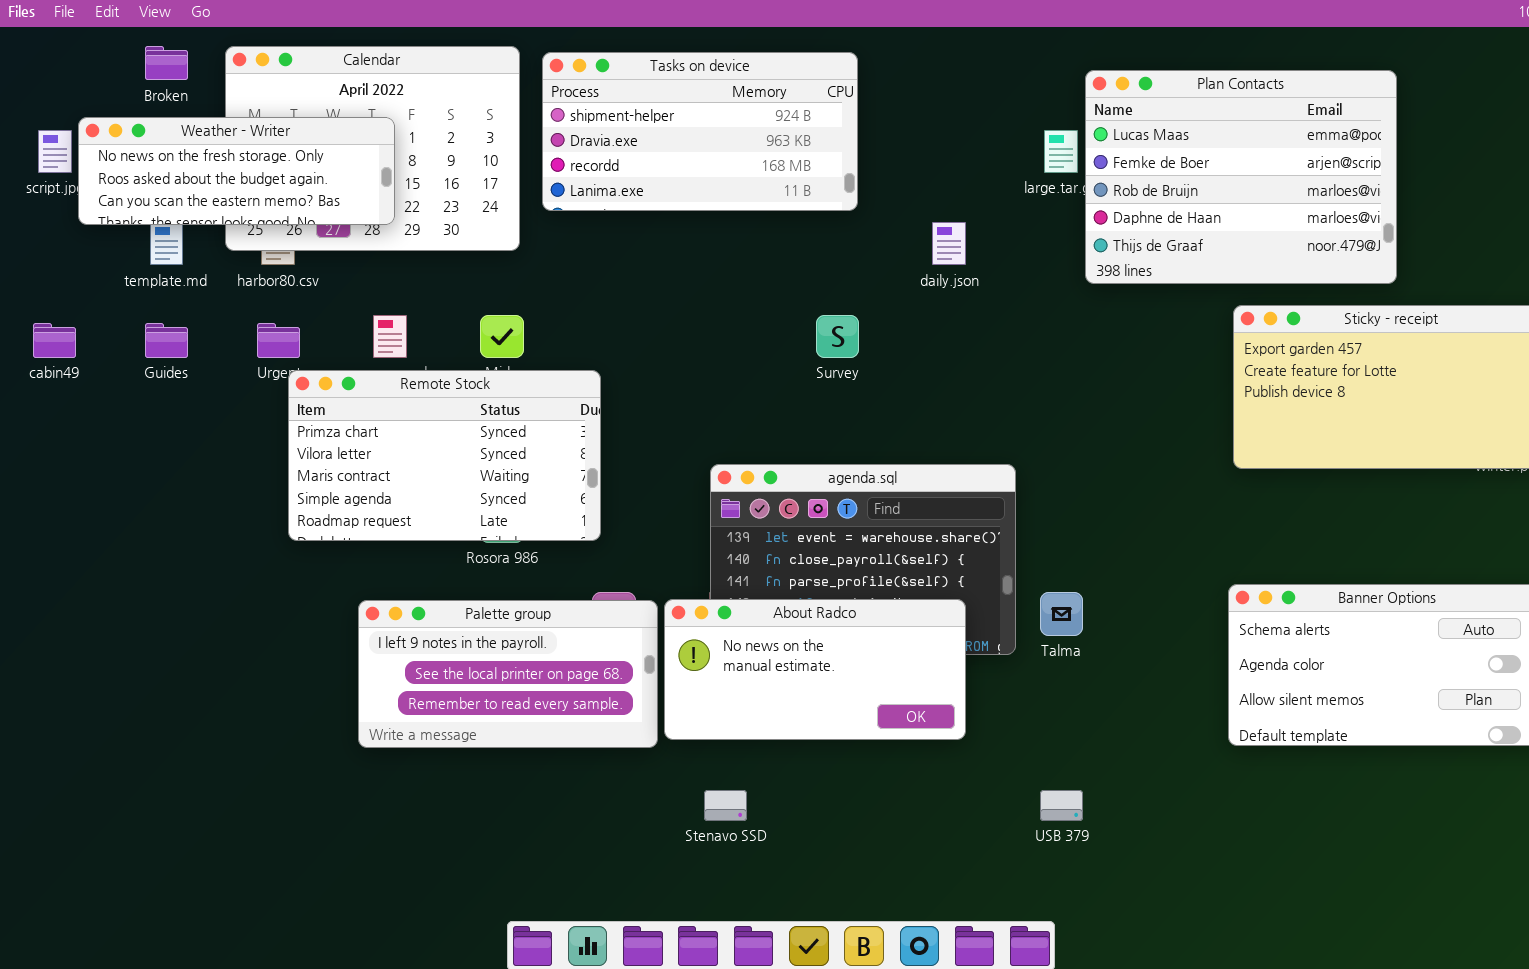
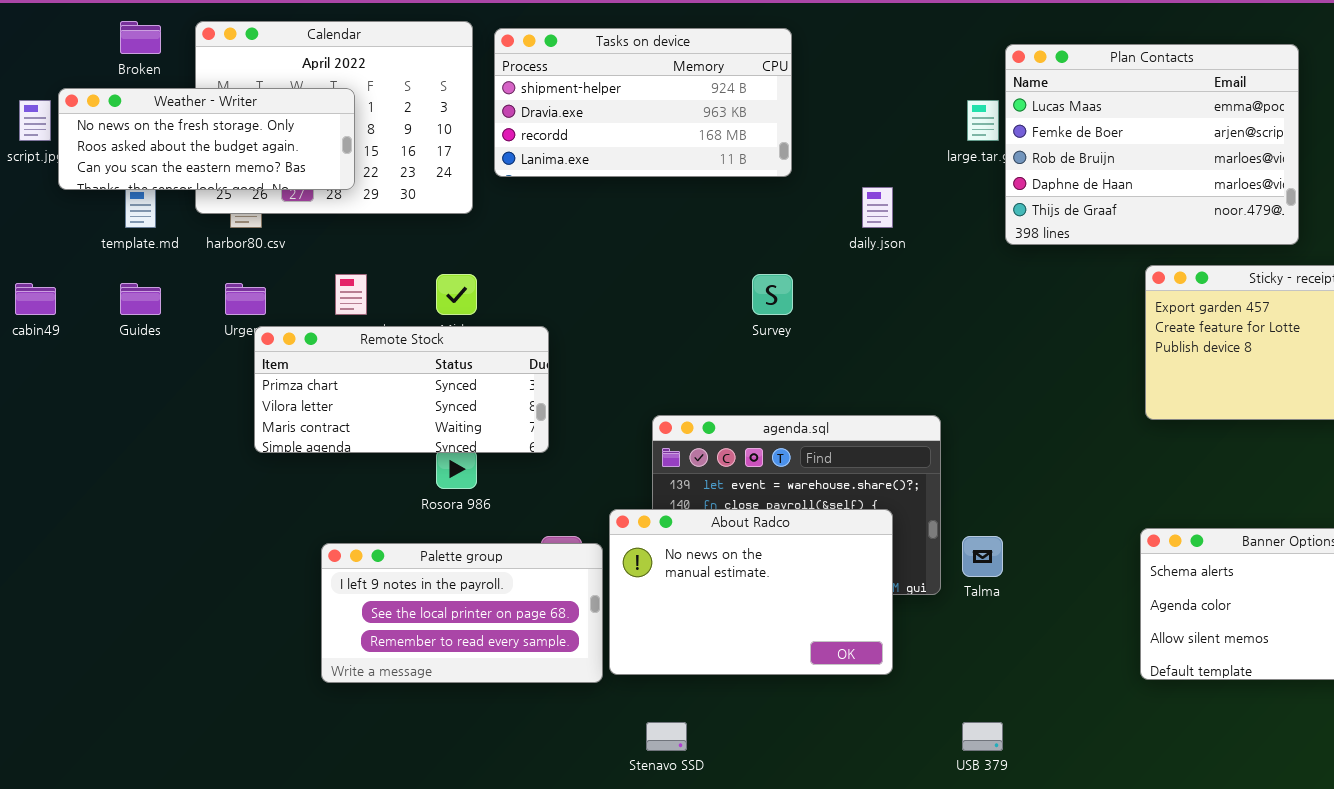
Remote Stock: [288,370,601,541] -> [254,326,549,453], resized
About Radco: [664,599,966,740] -> [609,509,893,675], resized

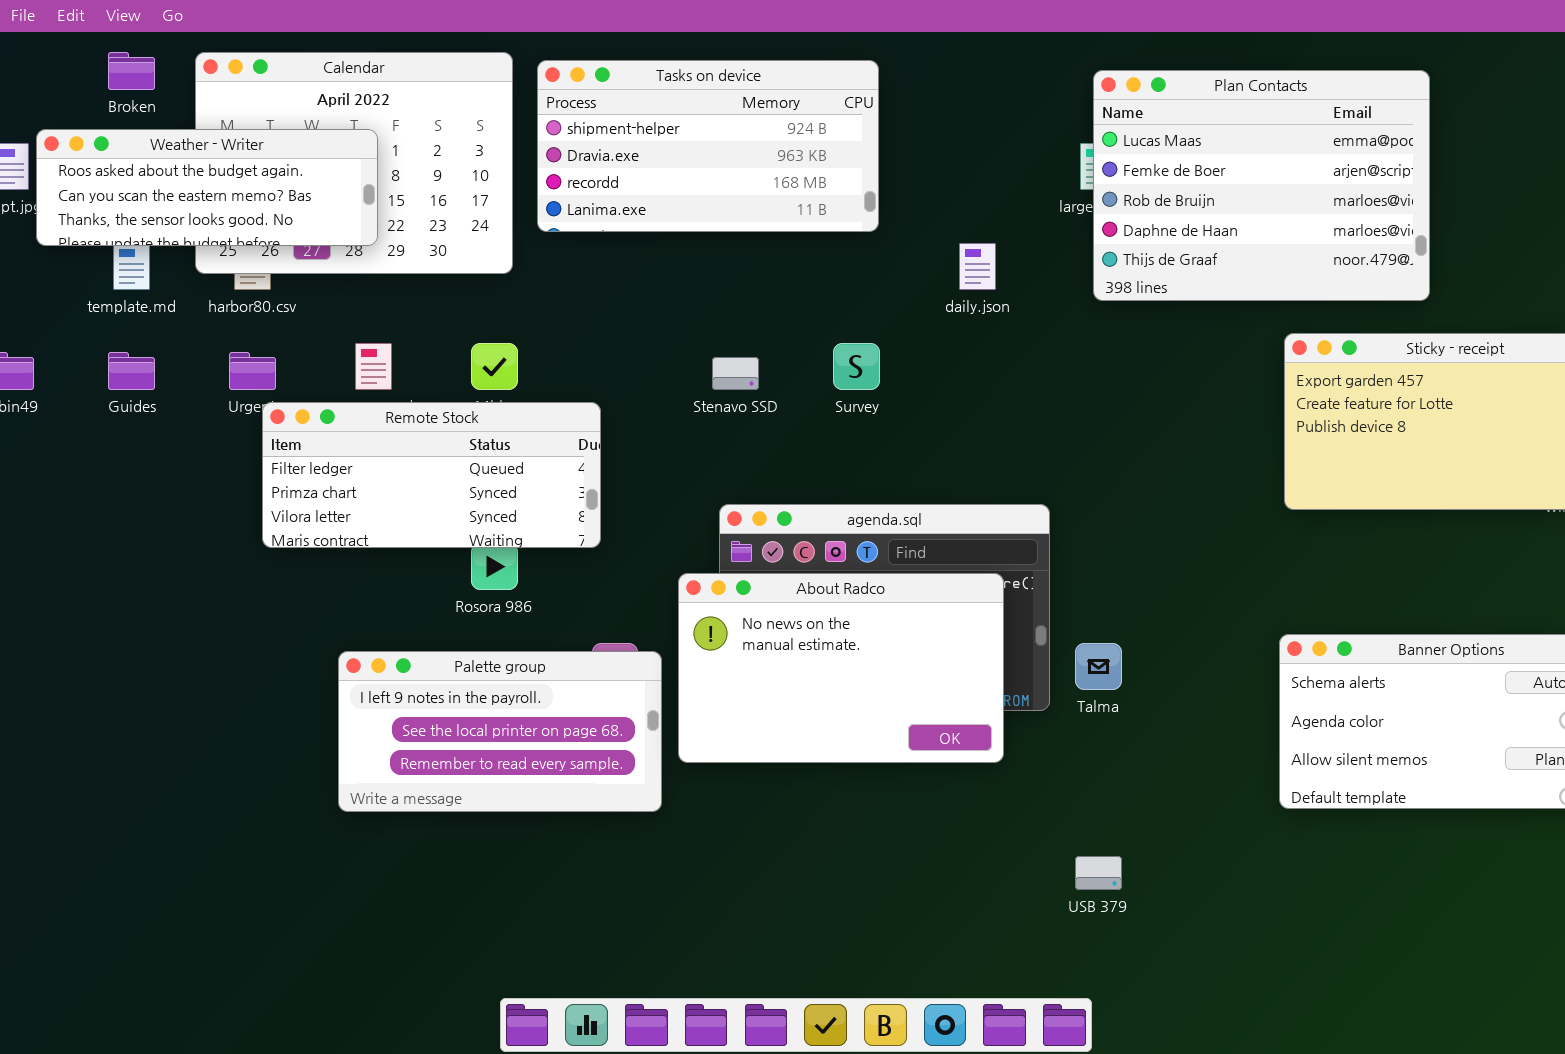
Plan Contacts: [1005,44,1299,245] -> [1093,70,1430,301], moved
Weather - Writer: [58,88,355,190] -> [36,129,378,246], scrolled down 1 row
Remote Stock: [254,326,549,453] -> [262,402,601,548], scrolled up 1 row
About Radco: [609,509,893,675] -> [678,573,1004,763], moved
Stenavo SSD: [646,722,687,751] -> [712,357,759,390], moved

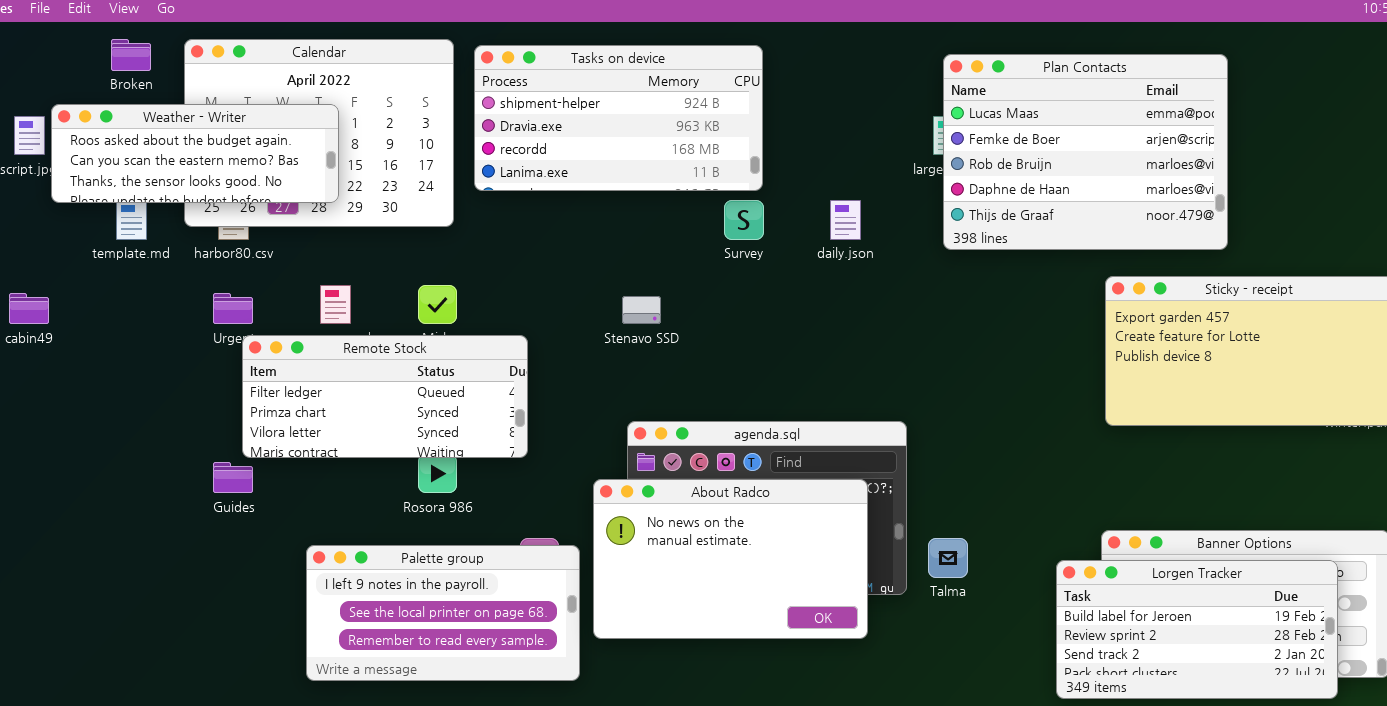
Survey: [833,343,880,390] -> [724,200,764,240], moved
Guides: [108,352,155,390] -> [213,462,253,493], moved
Lorgen Tracker: none -> [1056,560,1338,699], opened

